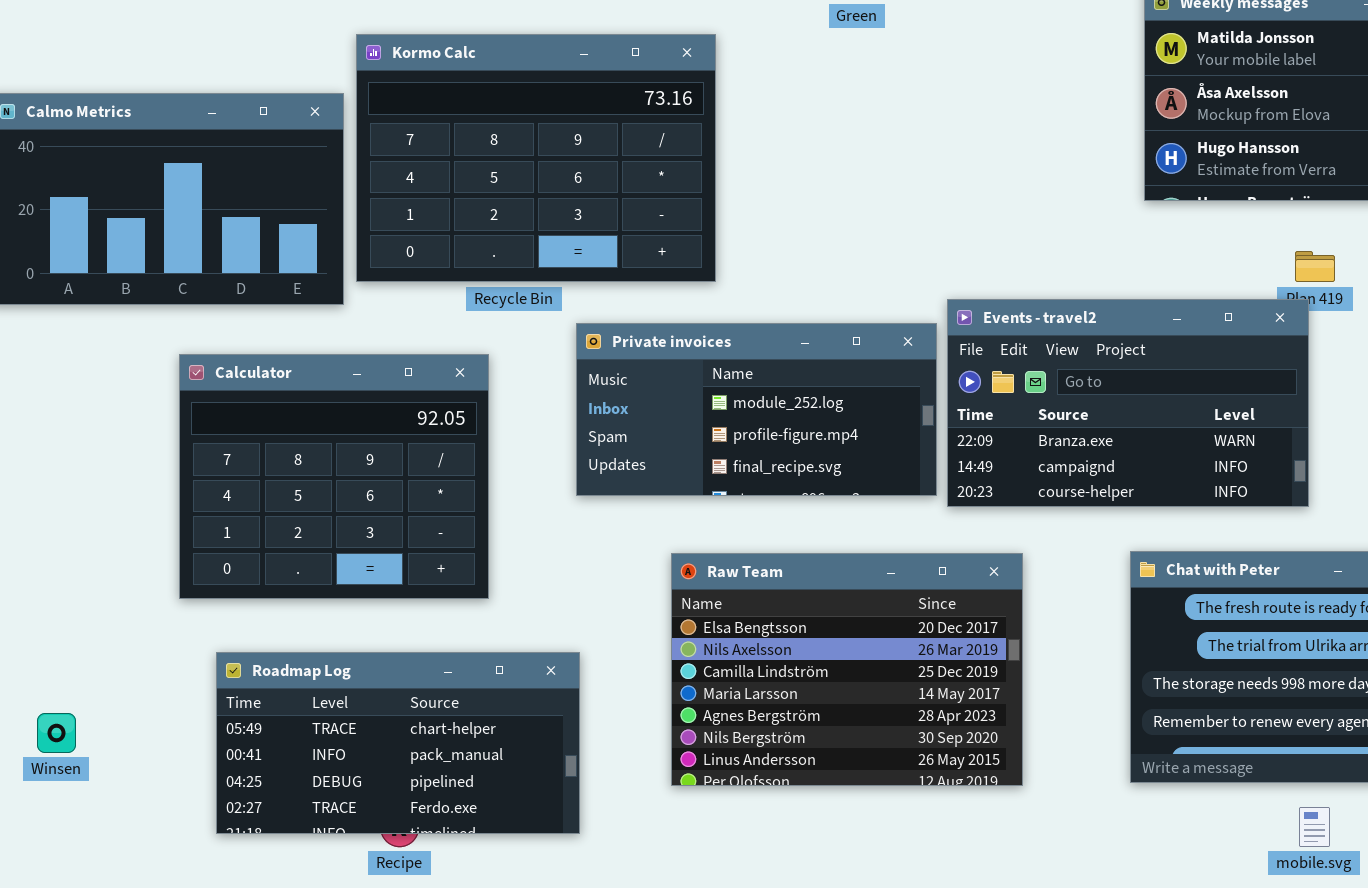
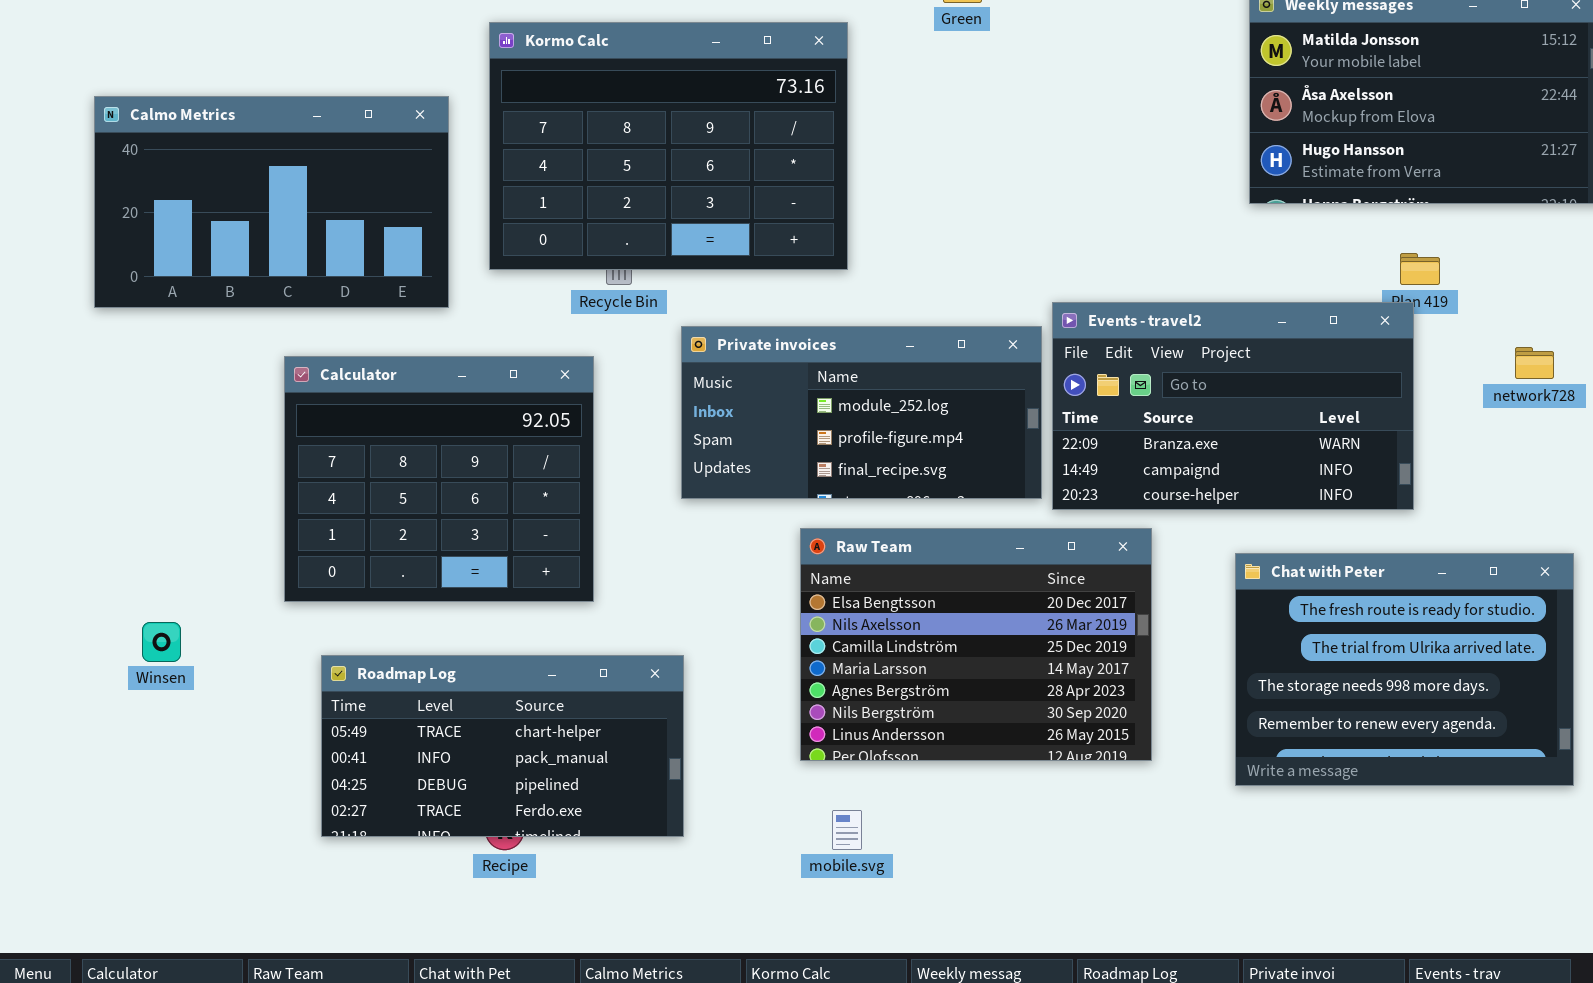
Kormo Calc: [356,34,716,282] -> [489,22,848,270], moved
Raw Team: [671,553,1023,786] -> [800,528,1152,761], moved
Winsen: [37,713,76,753] -> [142,622,181,662], moved
mobile.svg: [1299,807,1330,847] -> [832,810,862,850], moved

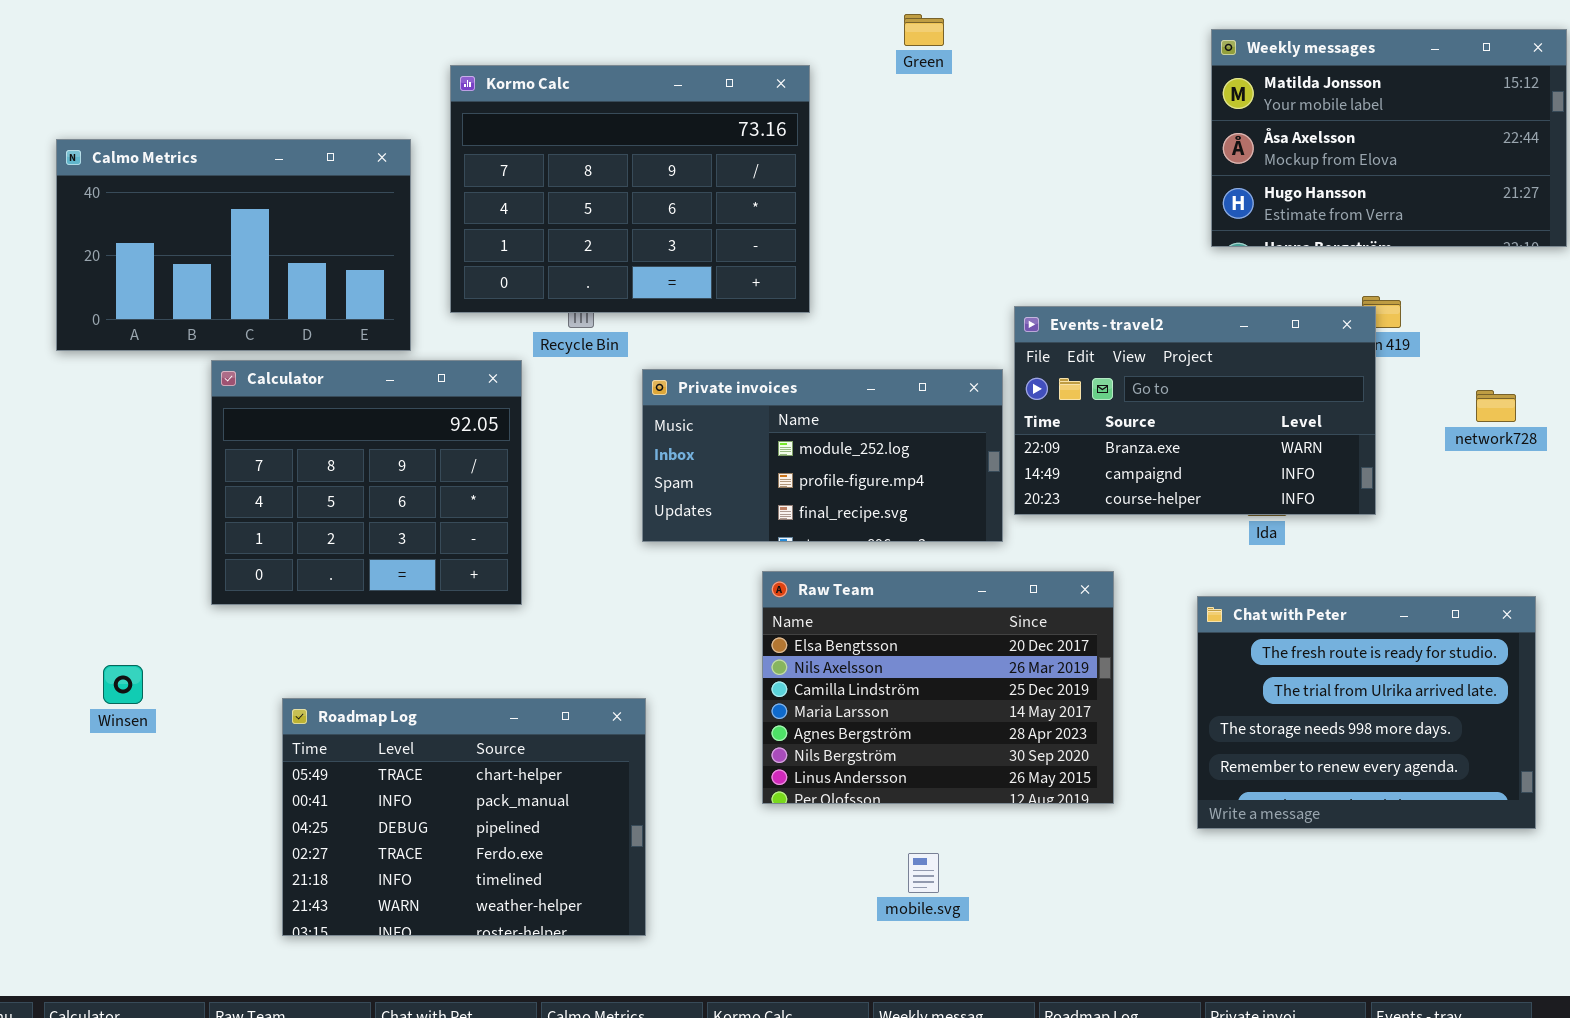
Events - travel2: [1052,302,1414,510] -> [1014,306,1376,515], moved
Calculator: [284,356,594,602] -> [211,360,522,605], moved
Roadmap Log: [321,655,684,837] -> [282,698,646,936], resized
mobile.svg: [832,810,862,850] -> [908,853,939,893], moved

